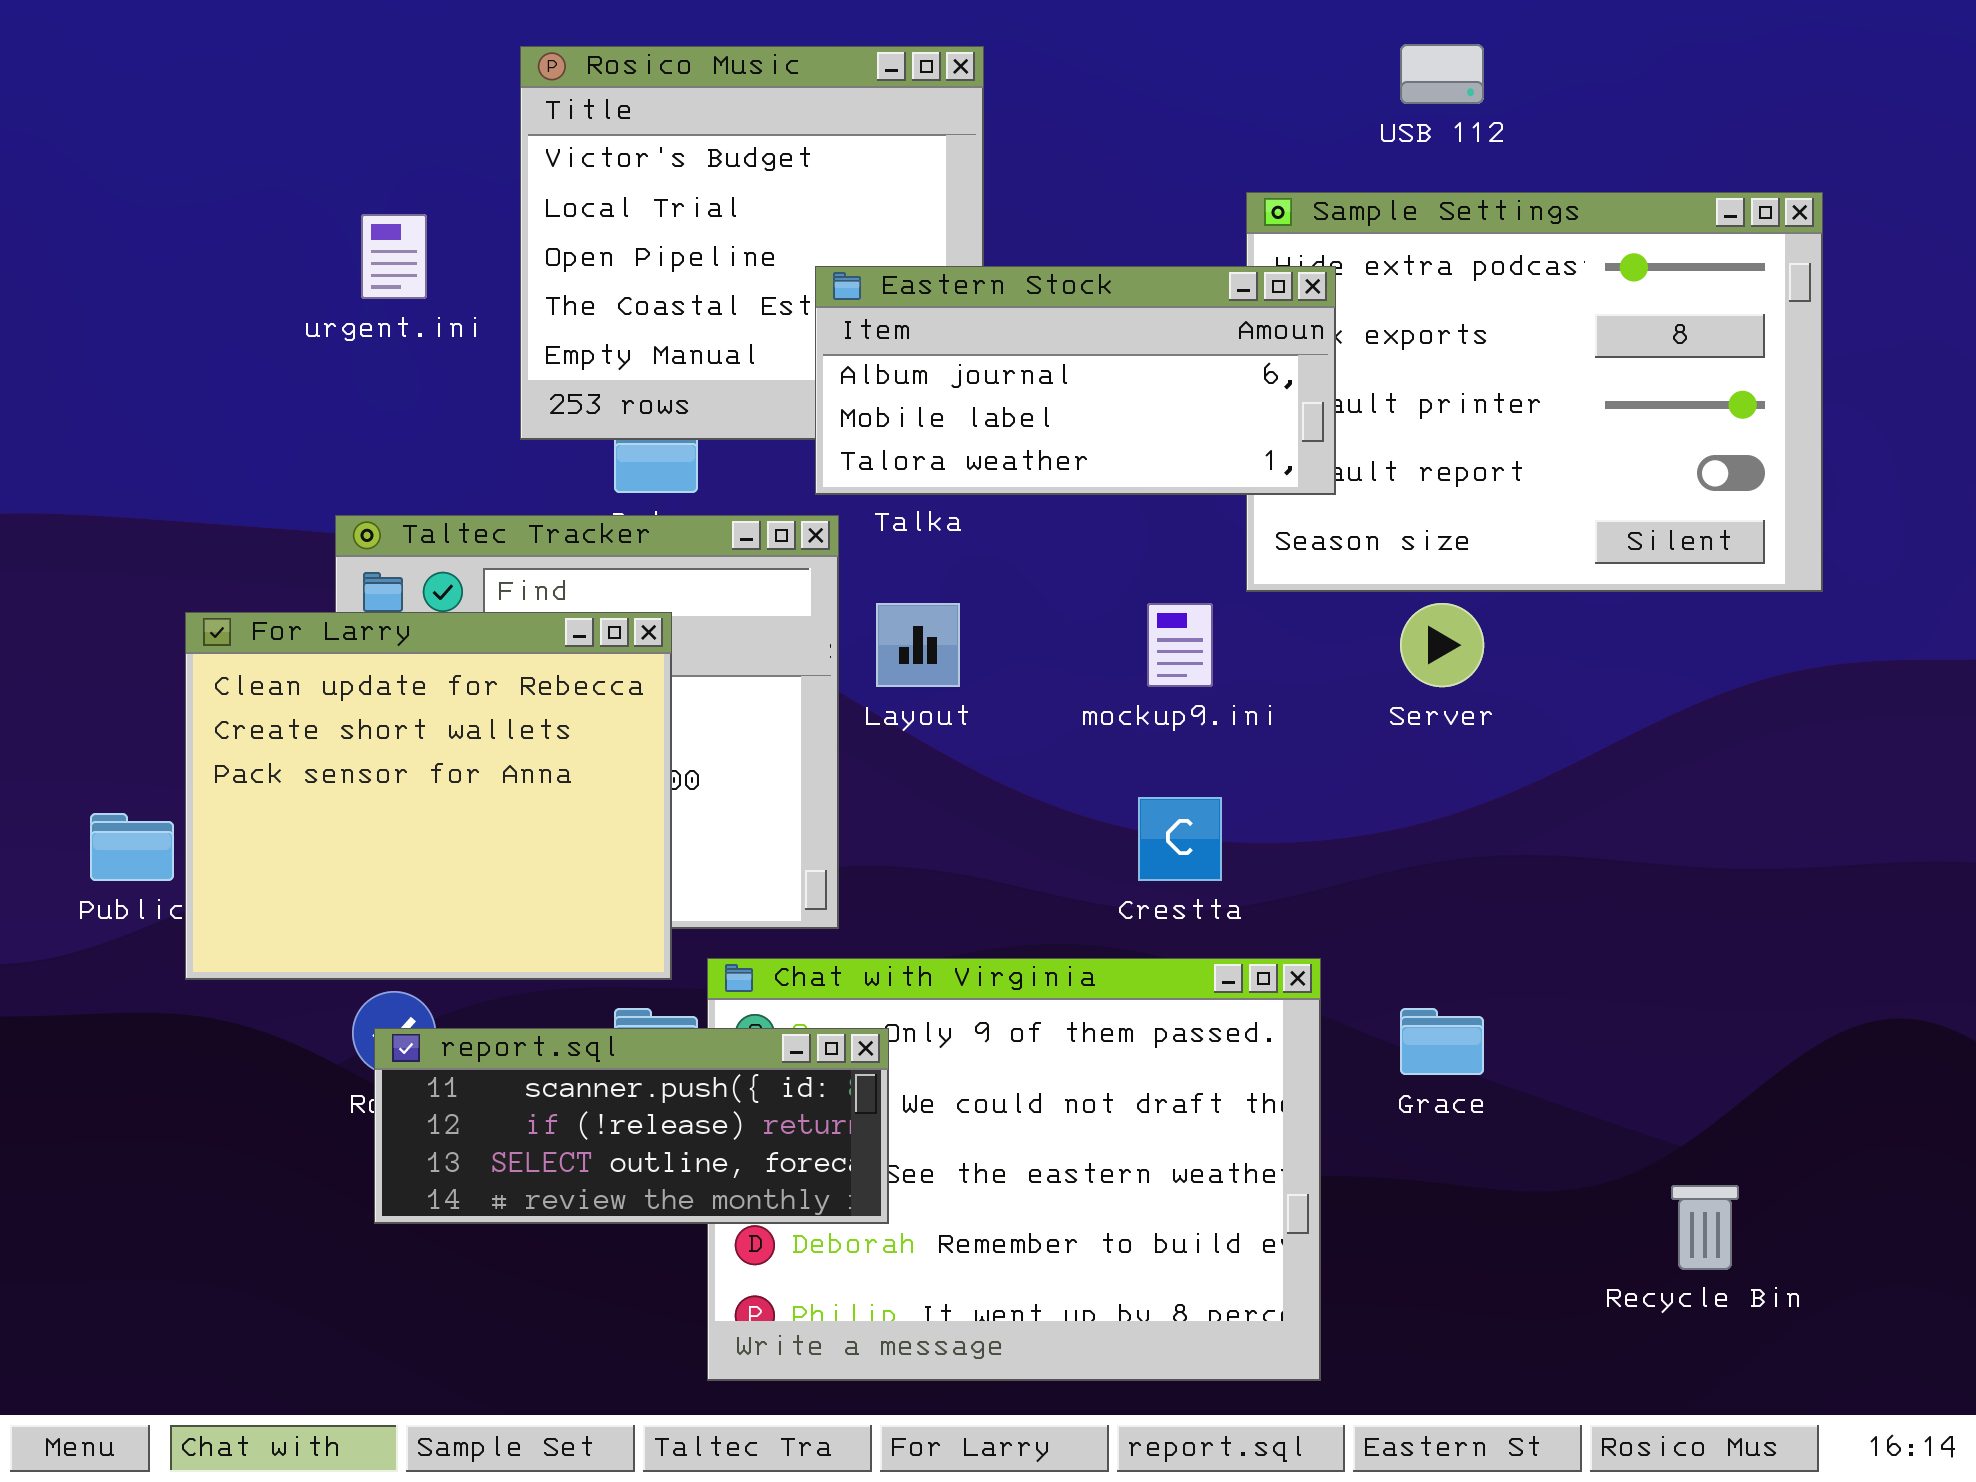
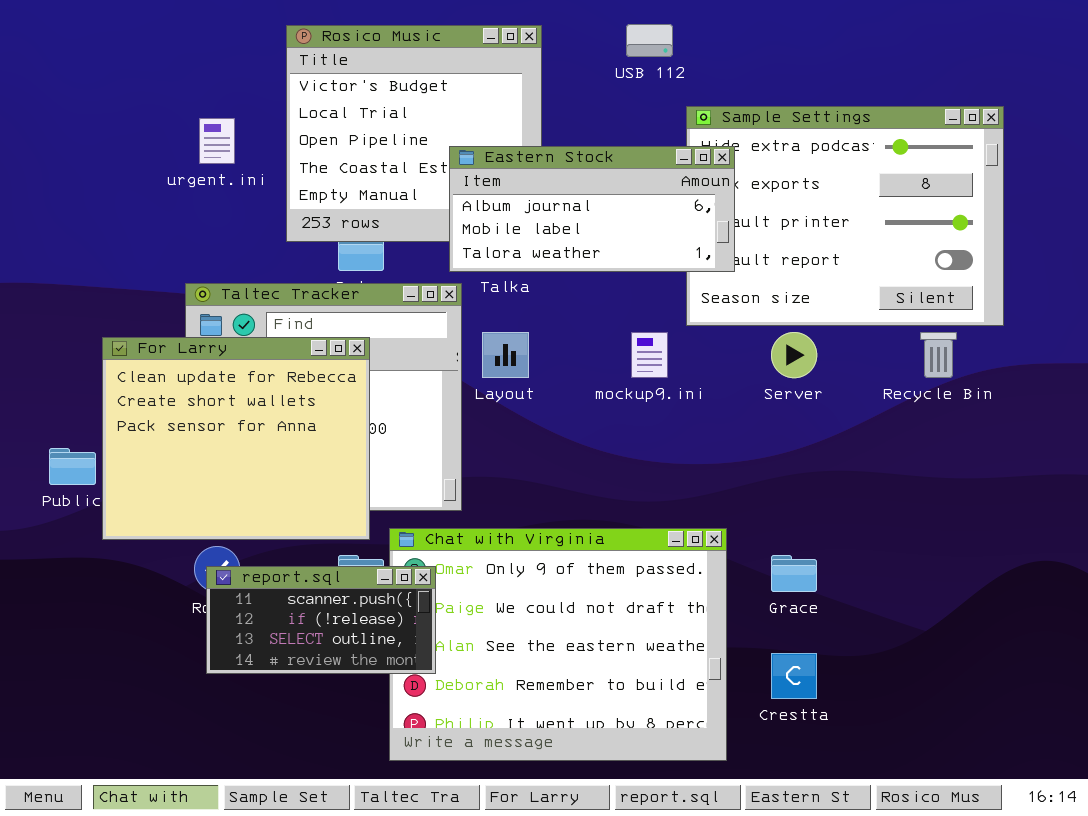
USB 112: [1400,44,1484,104] -> [626,24,673,57], moved
Crestta: [1138,797,1222,881] -> [771,653,817,699], moved
report.sql: [374,1028,889,1224] -> [206,566,436,674], resized
Recycle Bin: [1671,1185,1739,1270] -> [920,332,957,378], moved

